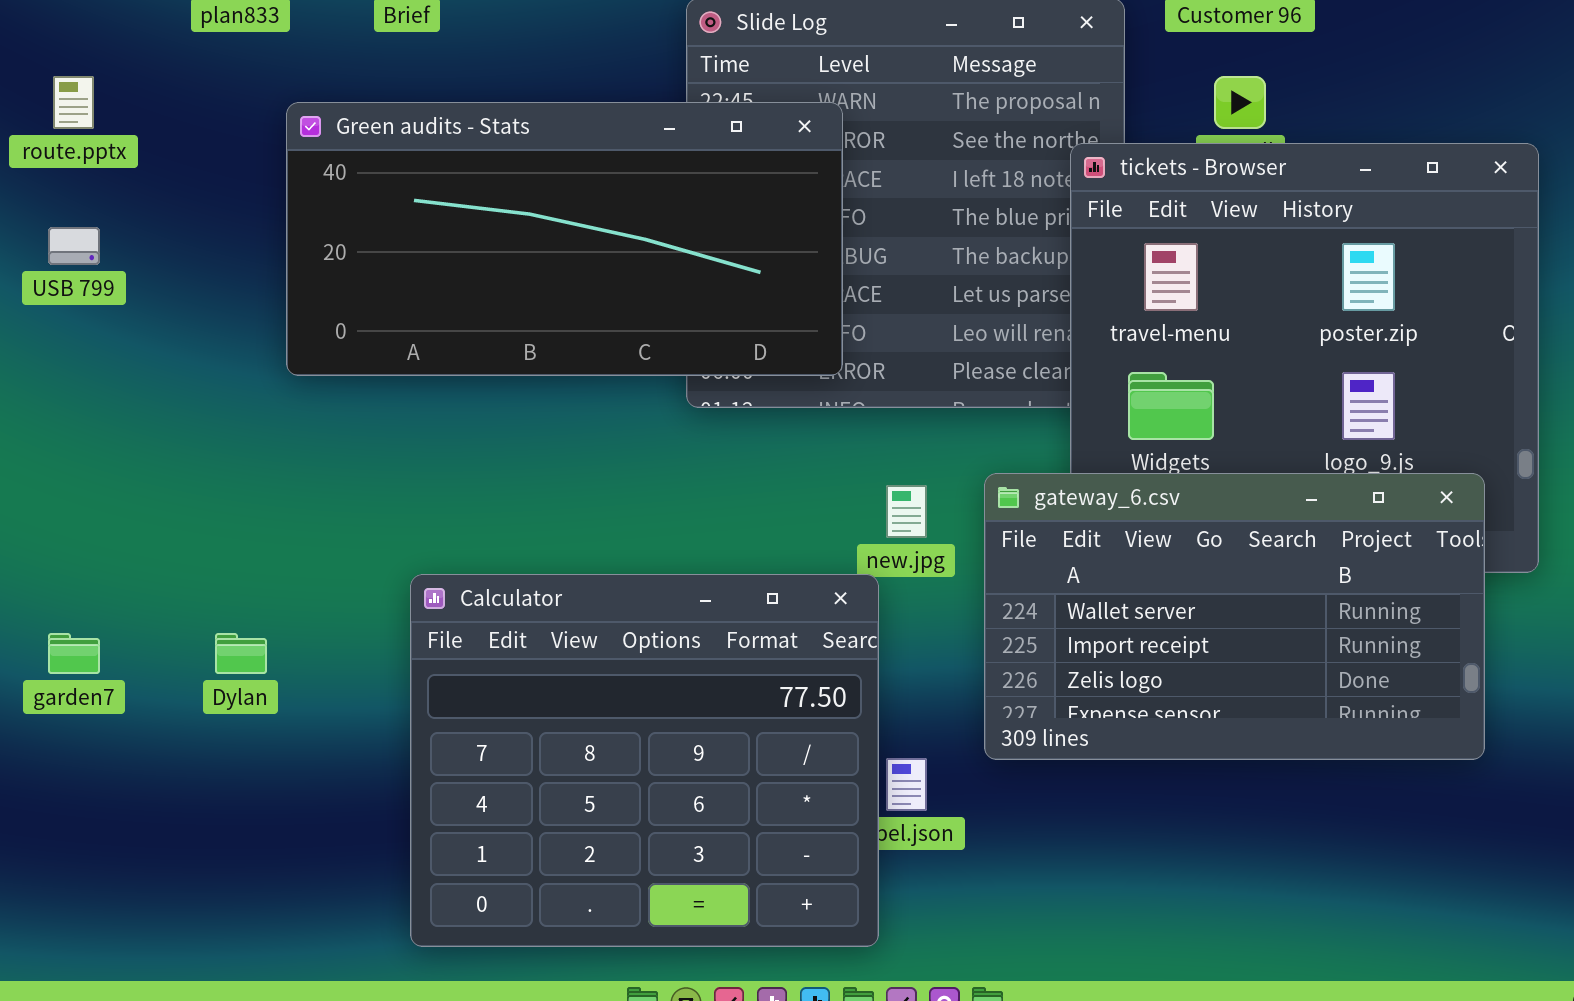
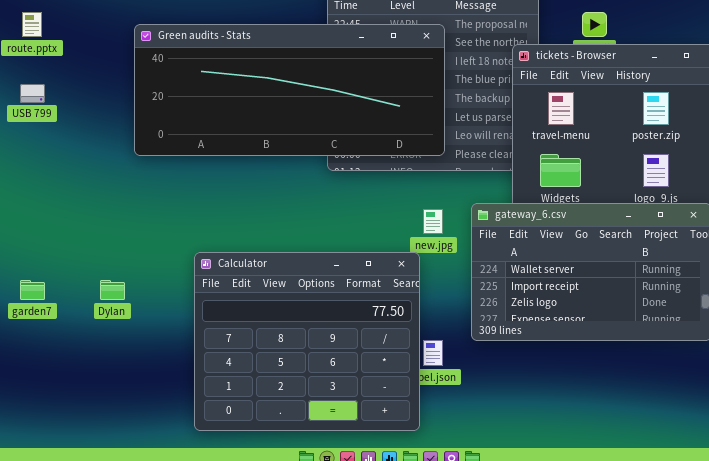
Green audits - Stats: [286,102,843,376] -> [134,24,445,156], resized

